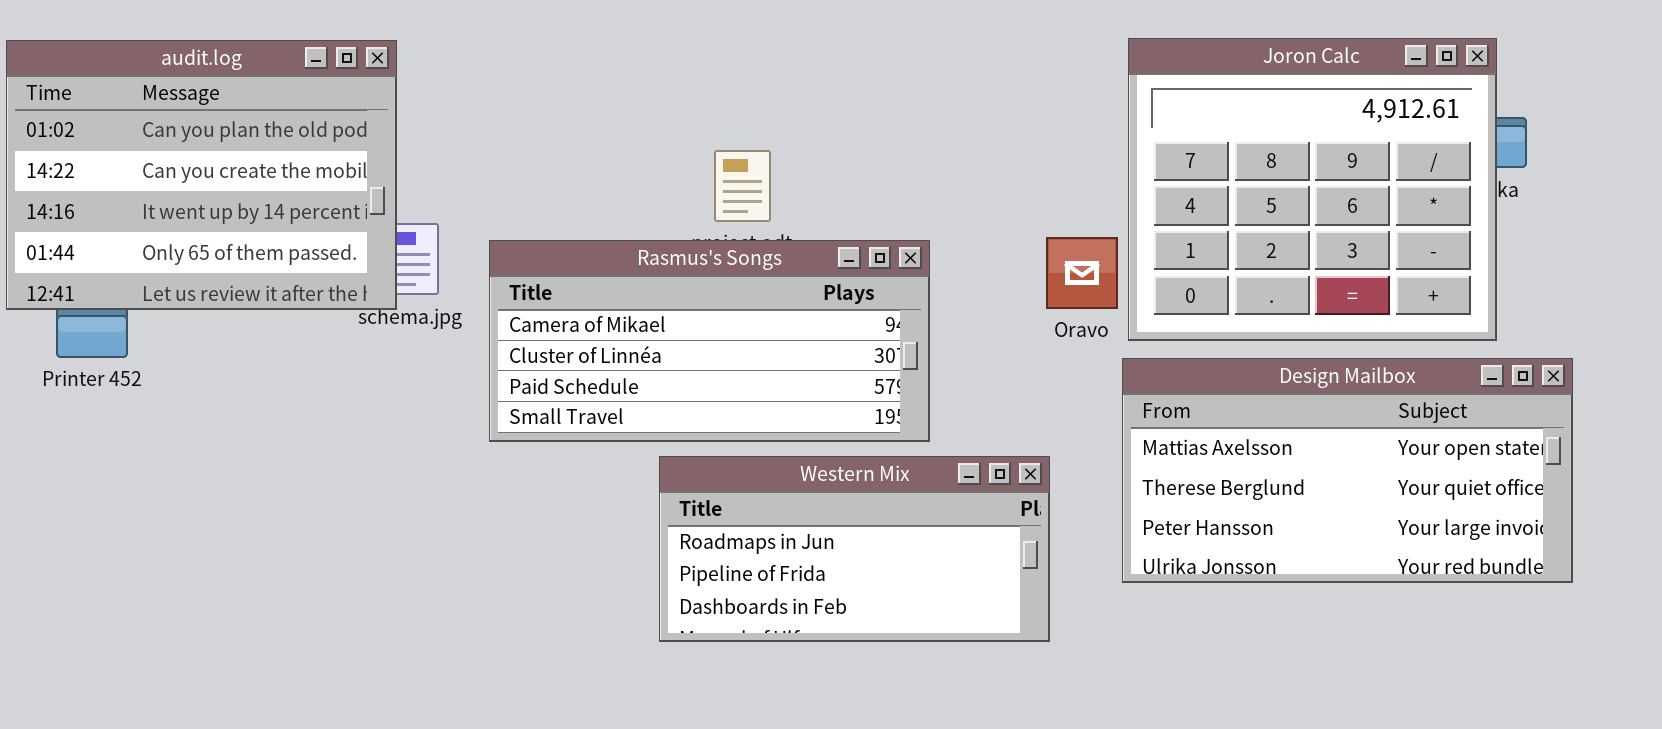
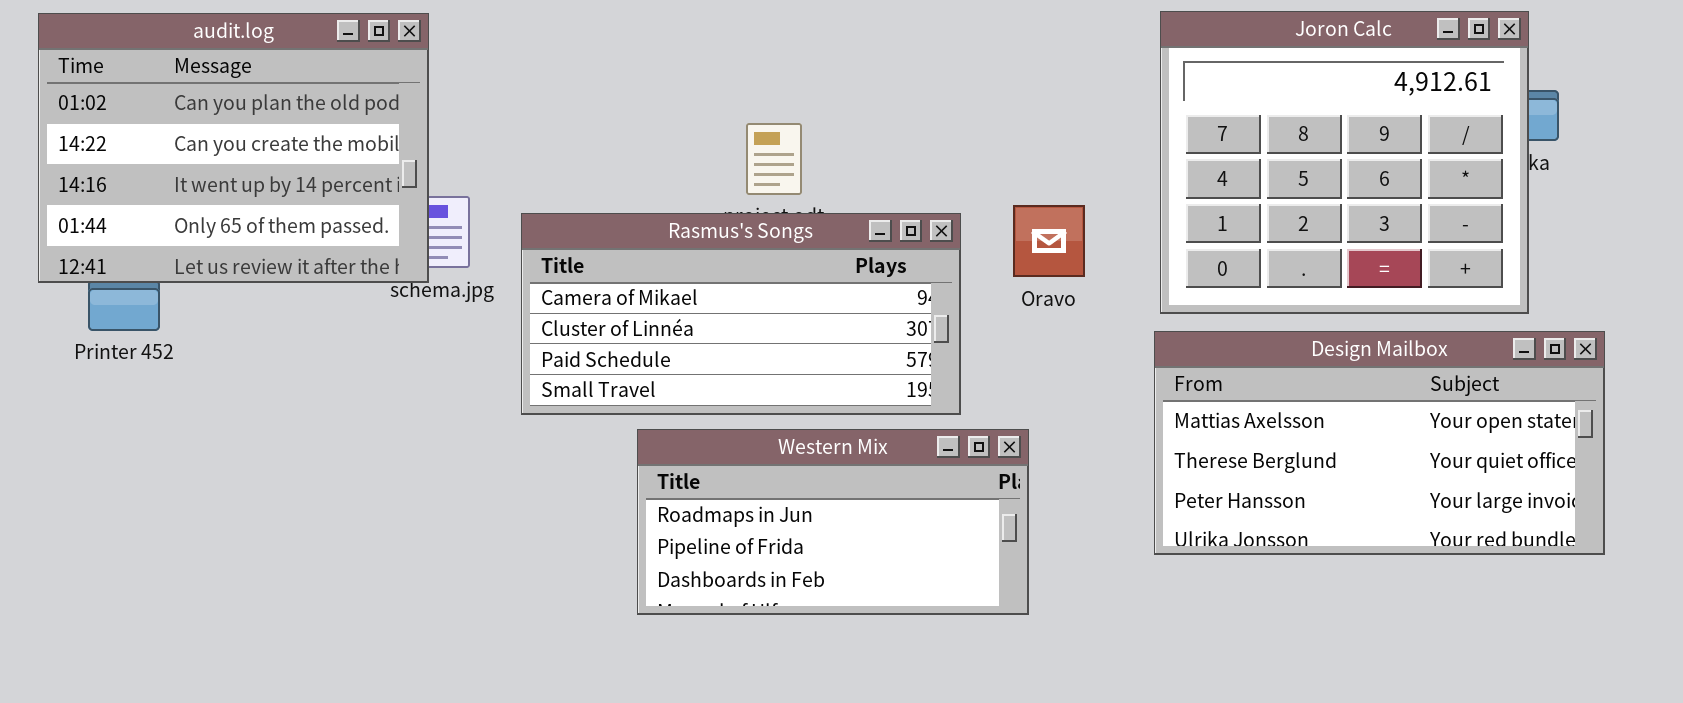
Oravo: [1046,237,1118,309] -> [1013,205,1085,277], moved
Western Mix: [659,456,1050,642] -> [637,429,1029,615], moved

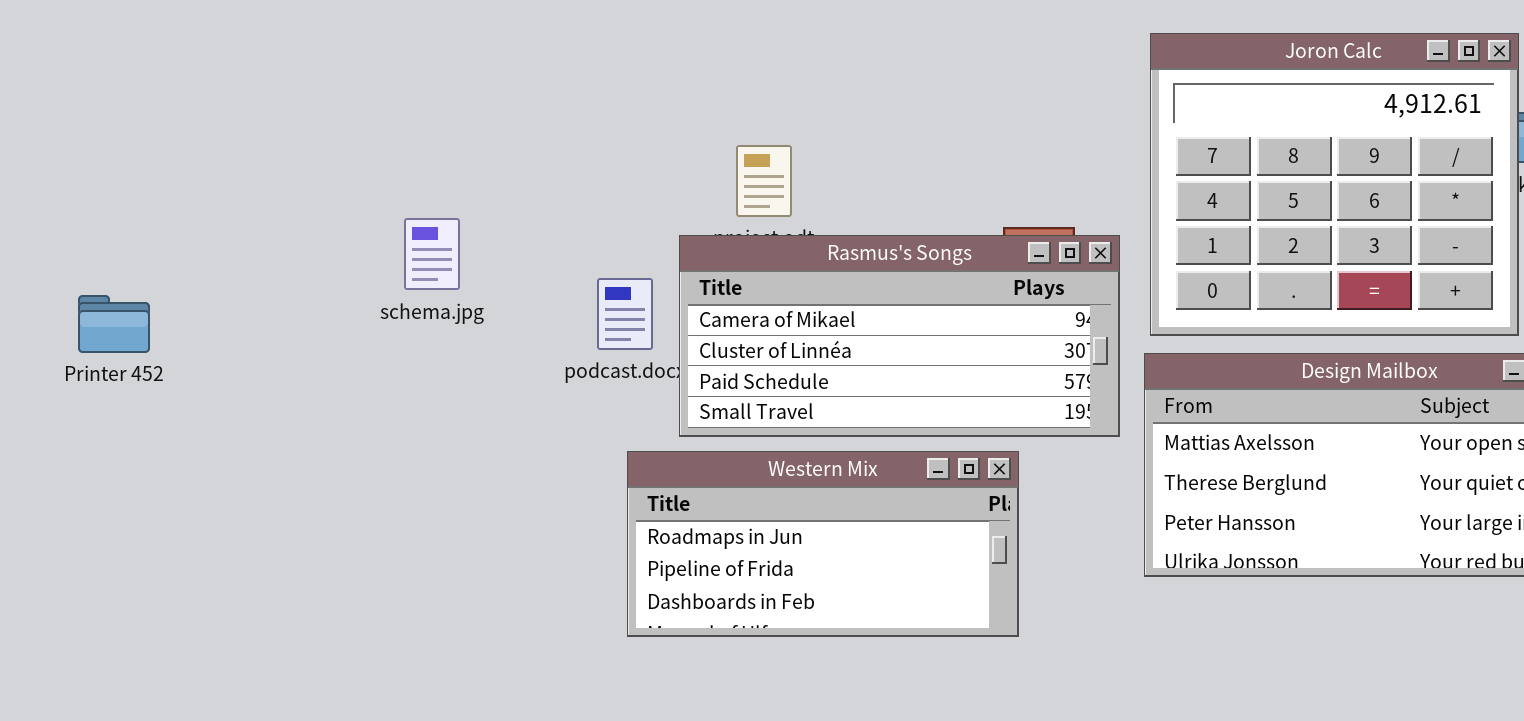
audit.log: [38,13,429,283] -> none, closed
Rasmus's Songs: [521,213,961,415] -> [679,235,1120,437], moved

